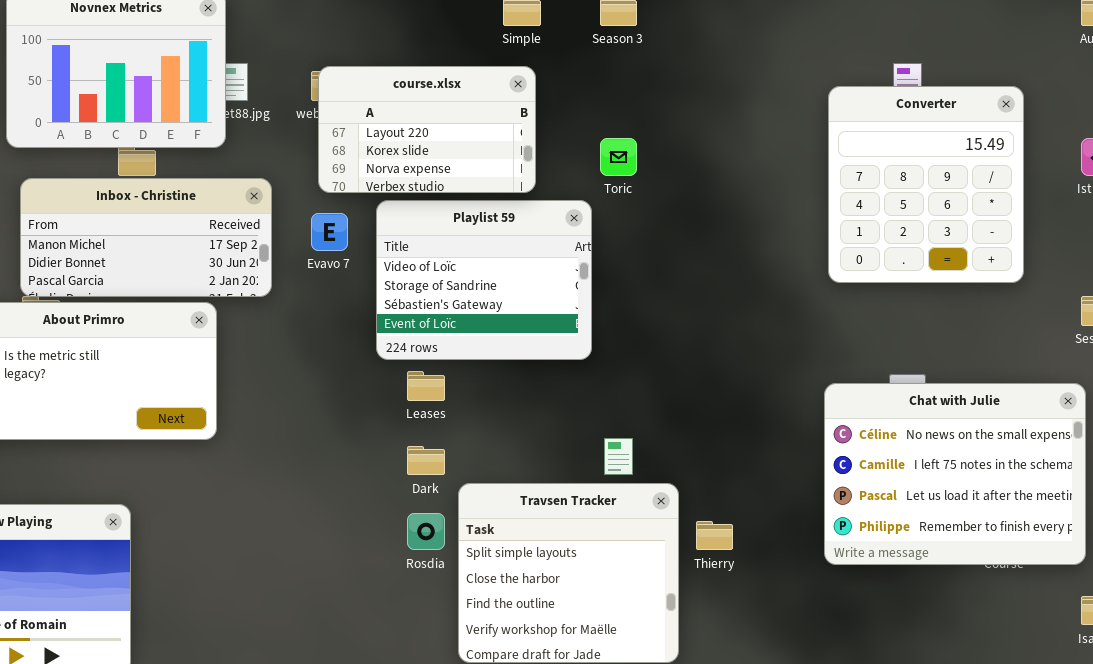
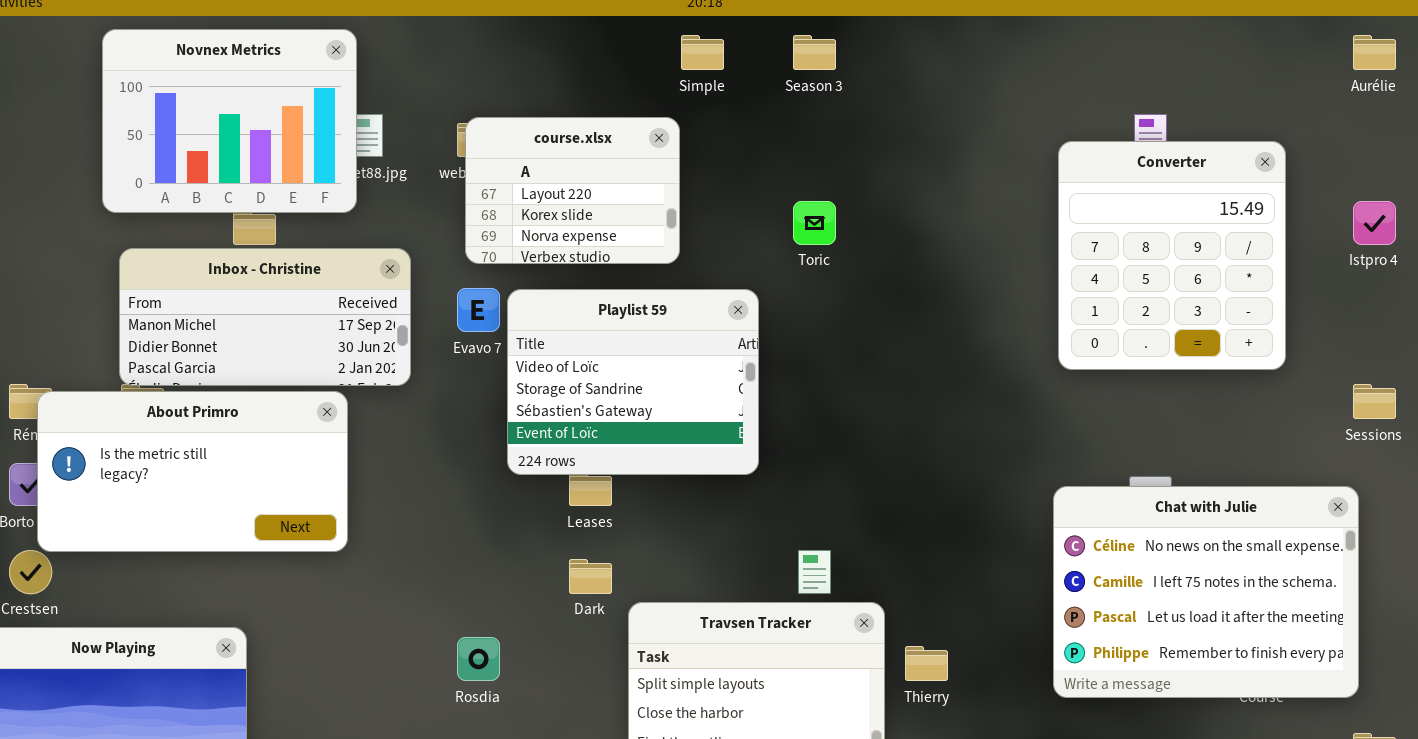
course.xlsx: [318,66,536,193] -> [465,117,680,264], resized
Playlist 59: [376,200,592,360] -> [507,289,759,475], moved
Rosdia: [407,513,445,550] -> [457,637,500,681], moved

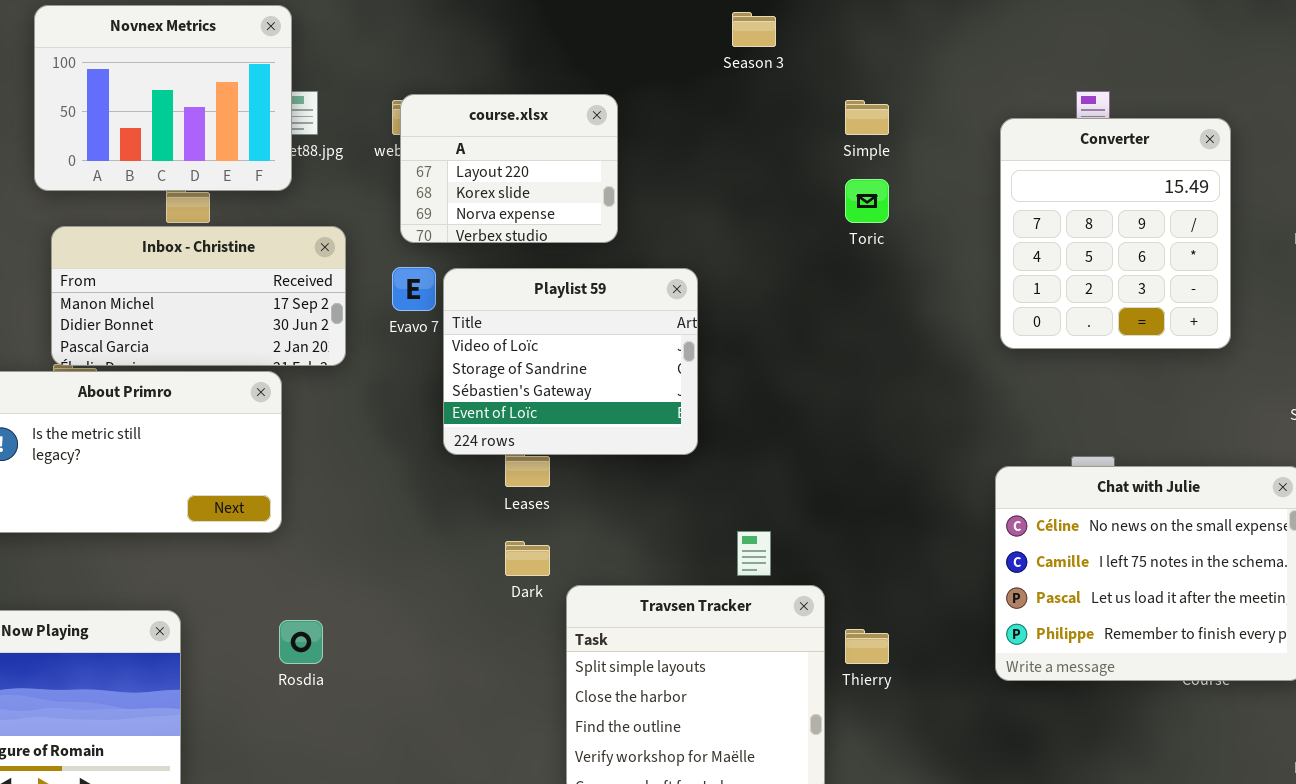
Simple: [681,35,724,70] -> [845,100,889,135], moved
Toric: [793,201,836,245] -> [845,179,889,223], moved
Rosdia: [457,637,500,681] -> [279,620,323,664], moved

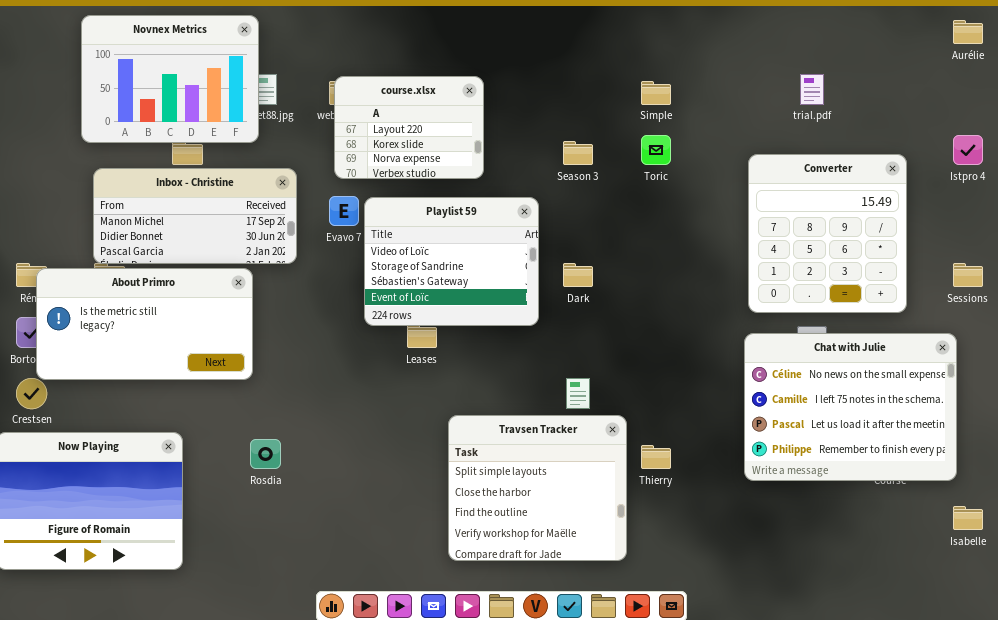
Season 3: [732,12,776,47] -> [563,141,593,165], moved
Converter: [1000,118,1231,349] -> [748,154,907,313], moved
Dark: [505,541,550,576] -> [563,263,593,287], moved

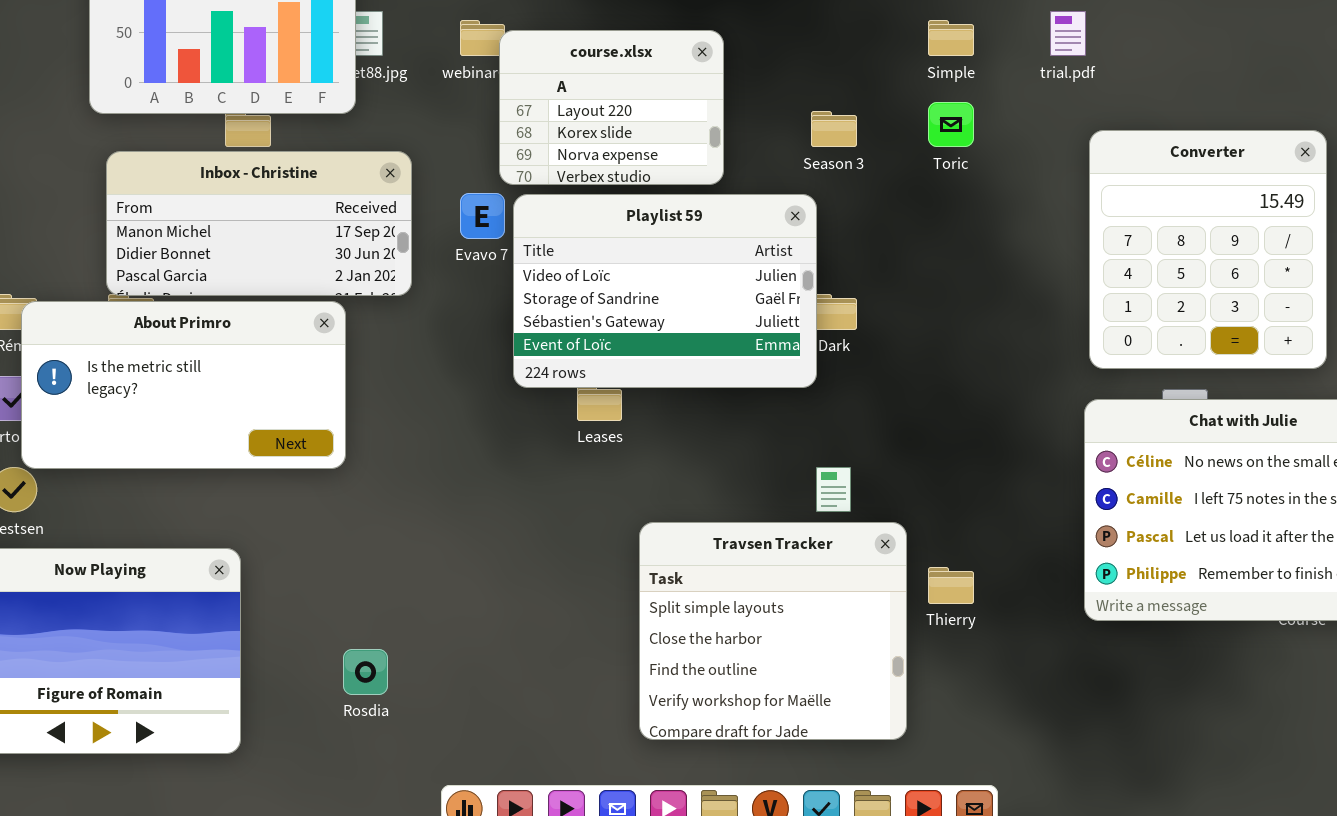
trial.pdf: [800,74,824,105] -> [1050,11,1086,56], moved
course.xlsx: [334,76,484,179] -> [499,30,724,185], moved
Playlist 59: [364,197,539,326] -> [513,194,817,388], resized
Rosdia: [250,439,281,469] -> [343,649,388,695], moved

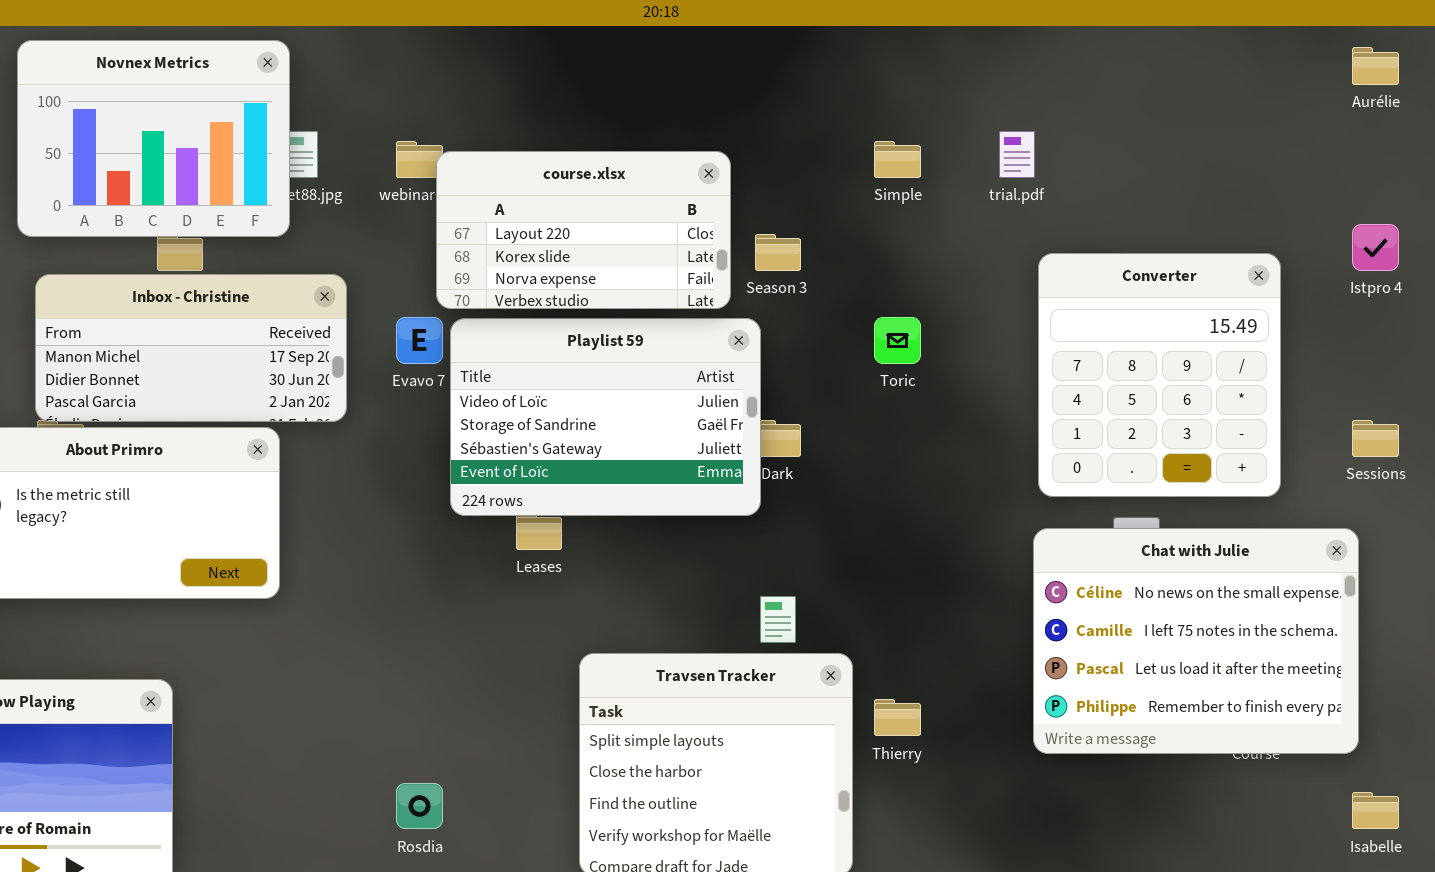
course.xlsx: [499,30,724,185] -> [436,151,731,309], resized
Toric: [928,102,974,147] -> [874,317,921,364], moved
Rosdia: [343,649,388,695] -> [396,783,443,829], moved

